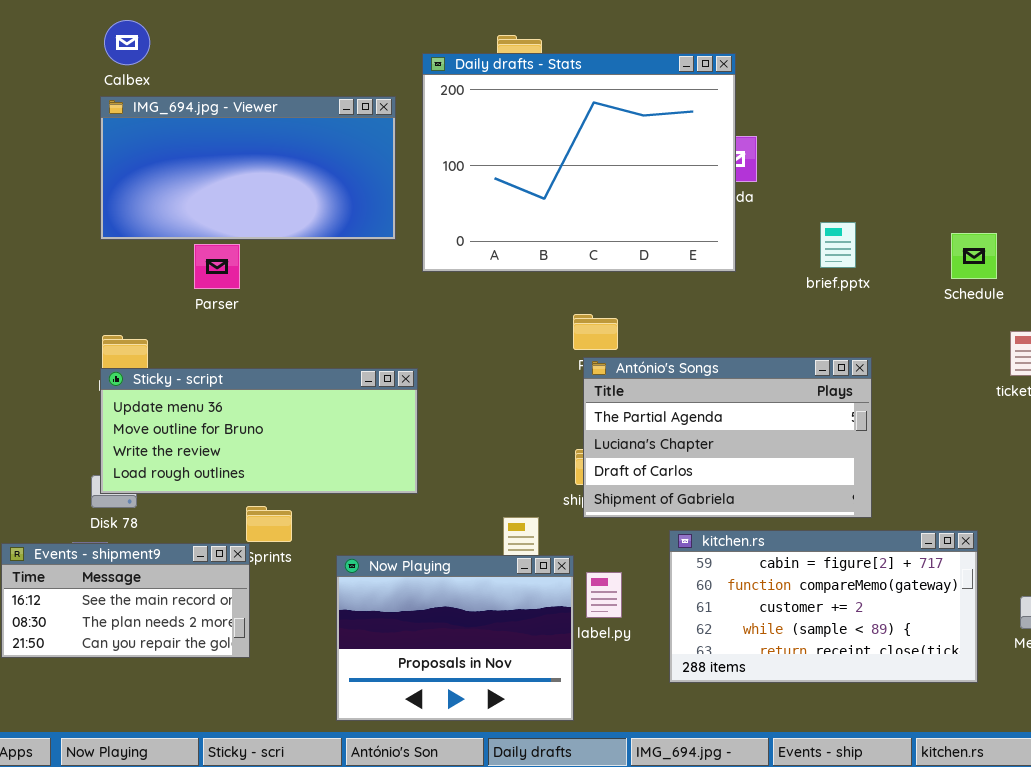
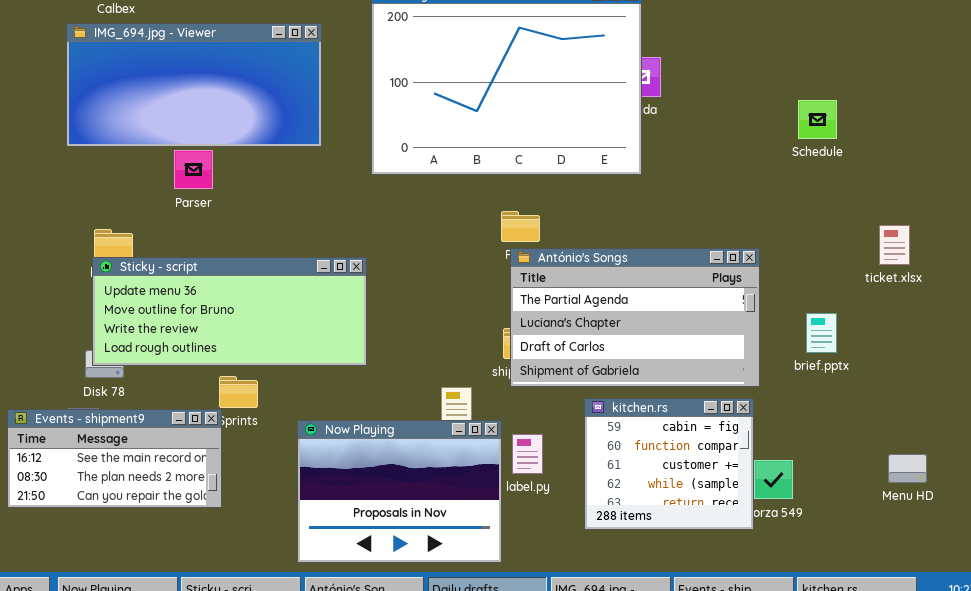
IMG_694.jpg - Viewer: [100,96,396,240] -> [66,23,322,147], moved
brief.pptx: [820,222,856,268] -> [806,313,837,353], moved
Schedule: [951,233,997,279] -> [798,100,837,139], moved
kitchen.rs: [669,530,978,683] -> [584,398,754,530], resized

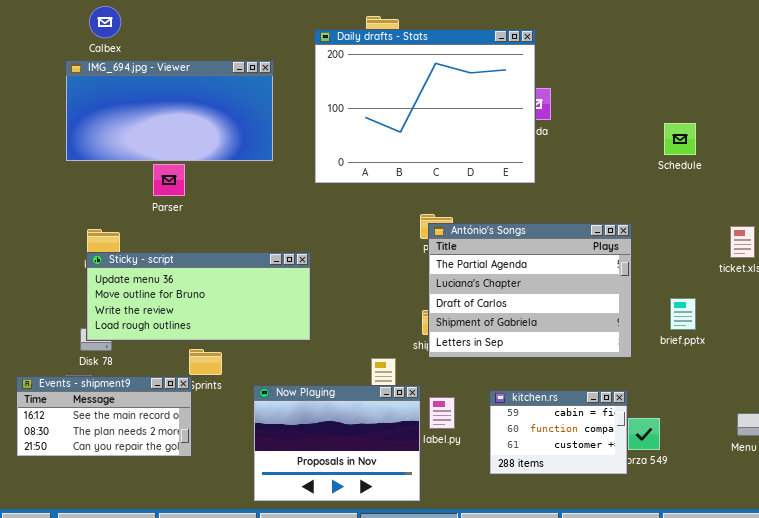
António's Songs: [510,248,760,387] -> [428,223,632,358], resized
kitchen.rs: [584,398,754,530] -> [489,390,628,475], resized

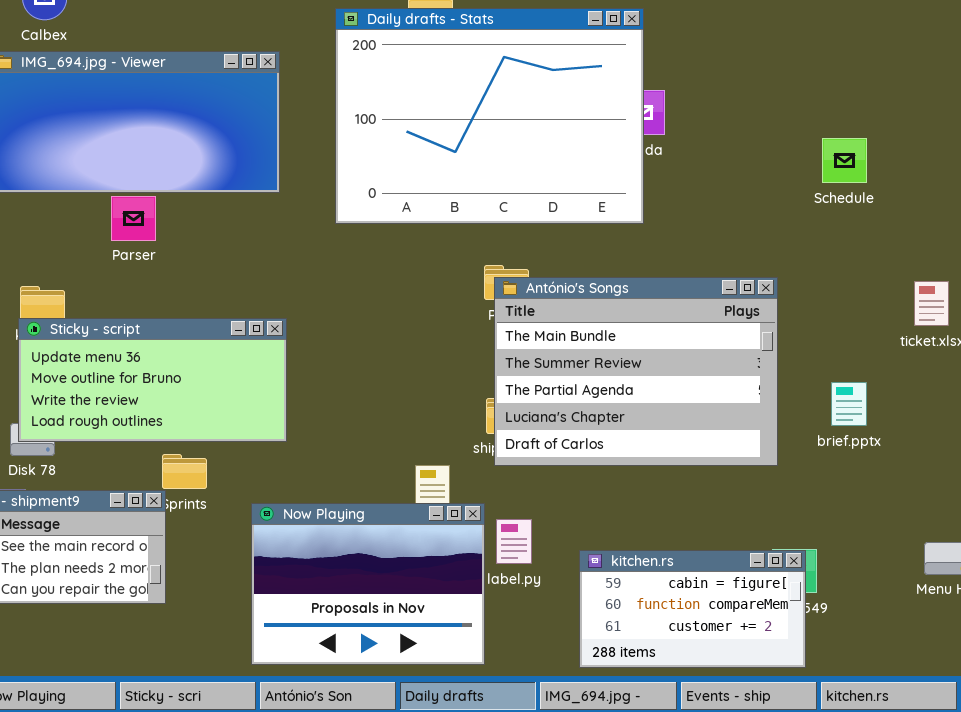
António's Songs: [428,223,632,358] -> [494,277,778,466], scrolled up 2 rows
Sticky - script: [86,252,311,341] -> [18,318,287,442], resized
kitchen.rs: [489,390,628,475] -> [579,550,806,668], moved, resized

